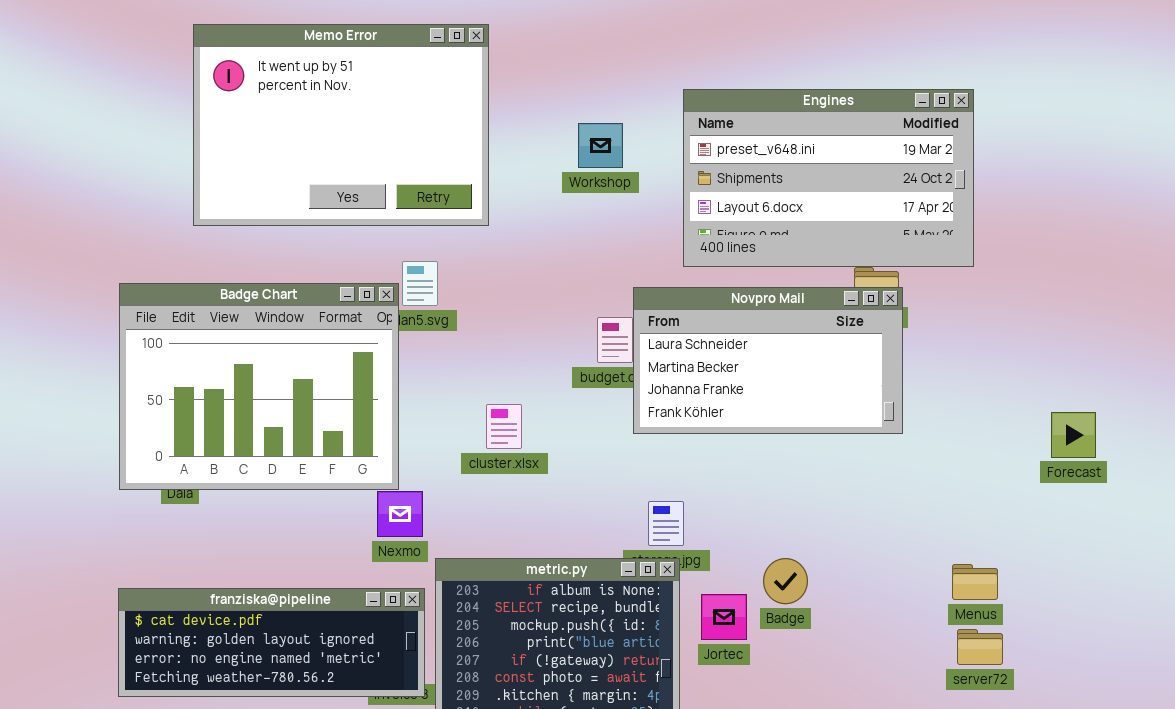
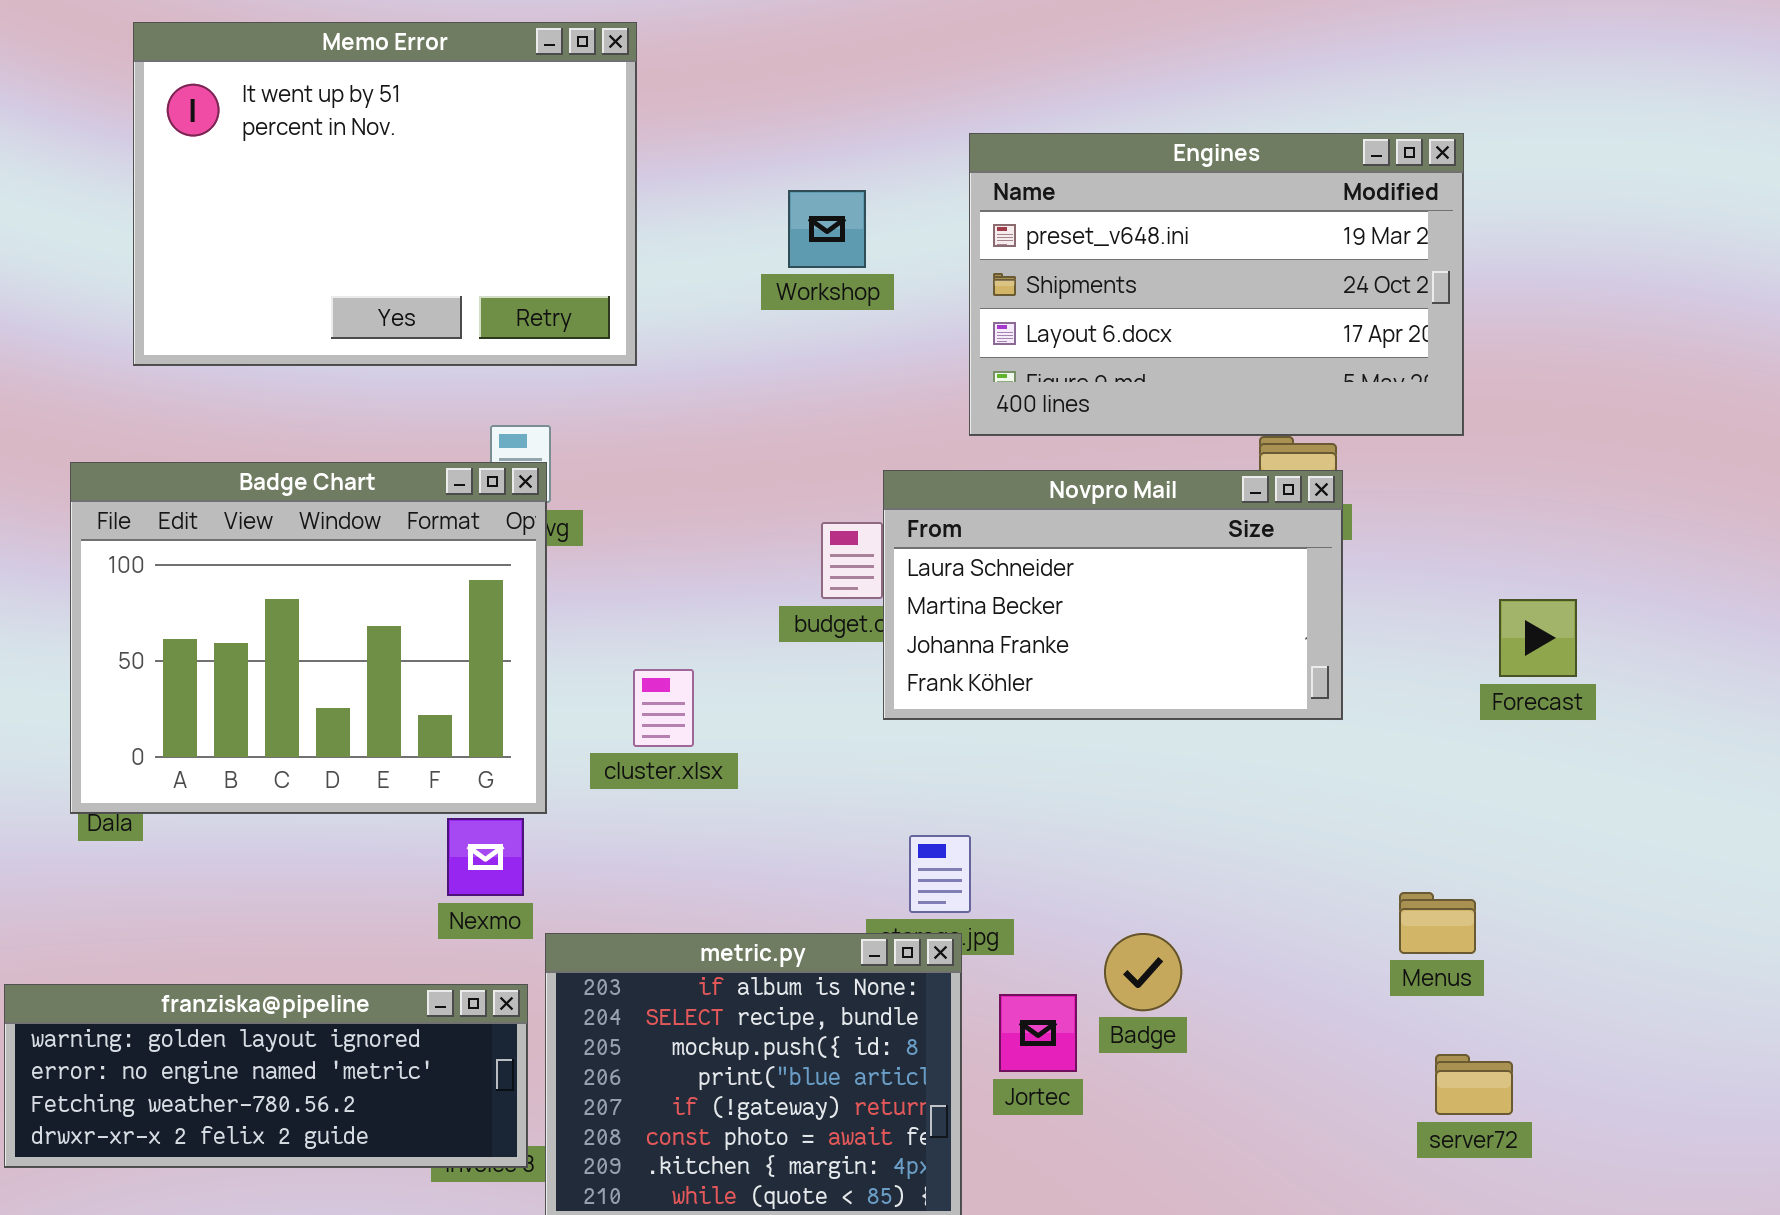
Badge Chart: [119,283,399,490] -> [70,462,547,814], moved
Forecast: [1051,412,1096,458] -> [1499,599,1577,677], moved
Menus: [952,564,998,600] -> [1399,892,1476,954], moved
franziska@pipeline: [118,588,425,697] -> [4,984,528,1168], scrolled down 1 row

